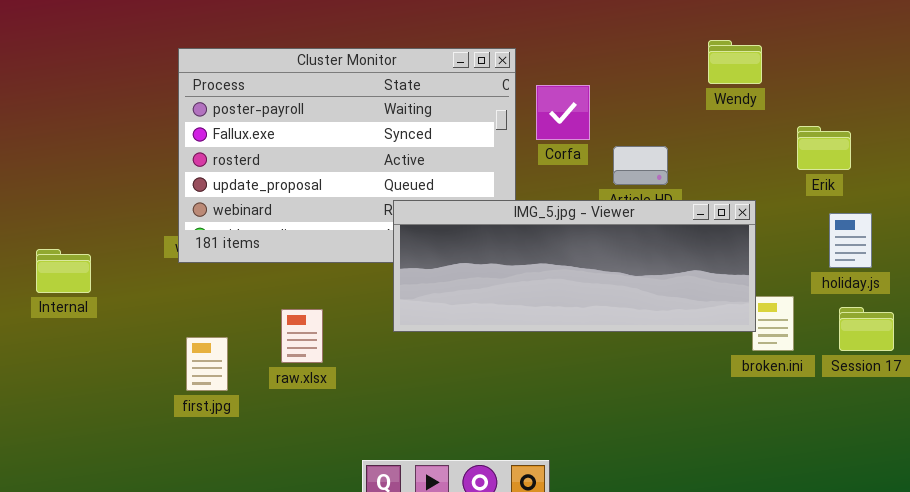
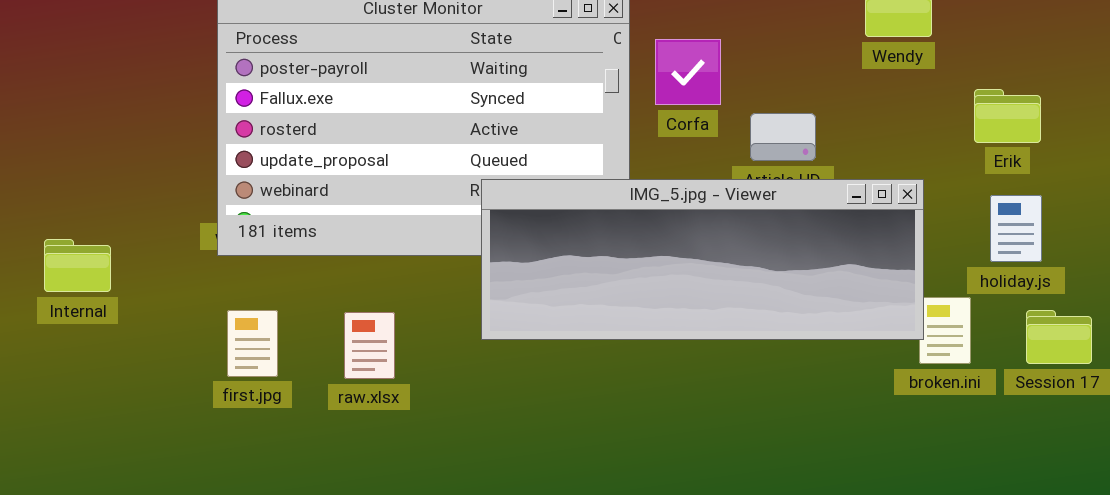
holiday.js: [829,213,872,268] -> [990,195,1042,262], moved
first.jpg: [186,337,228,391] -> [227,310,278,377], moved

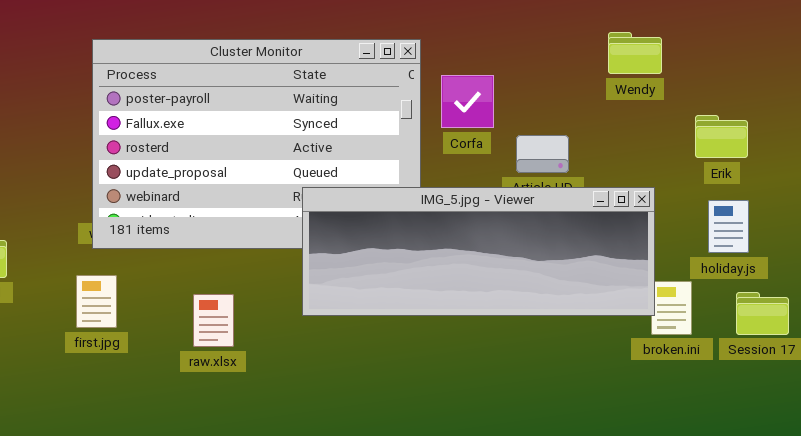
first.jpg: [227,310,278,377] -> [76,275,117,328], moved

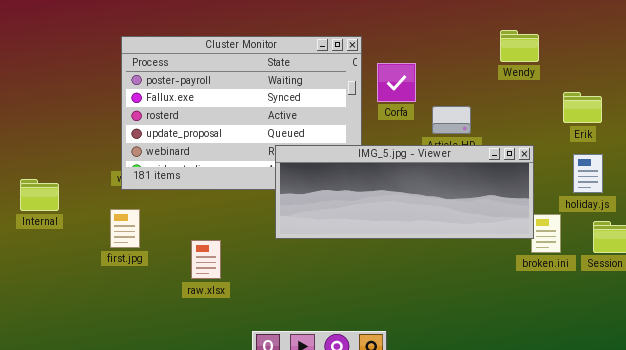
raw.xlsx: [193,294,234,347] -> [191,240,221,279], moved

